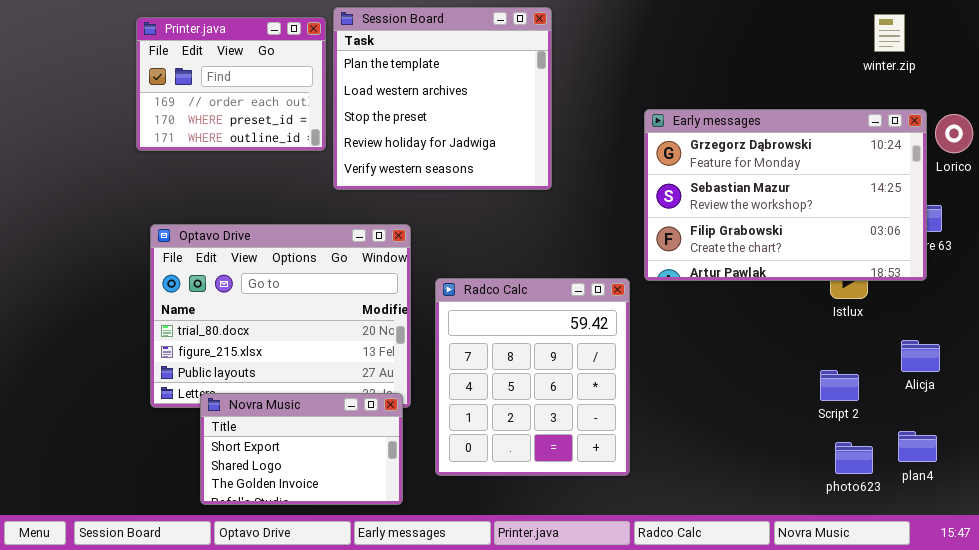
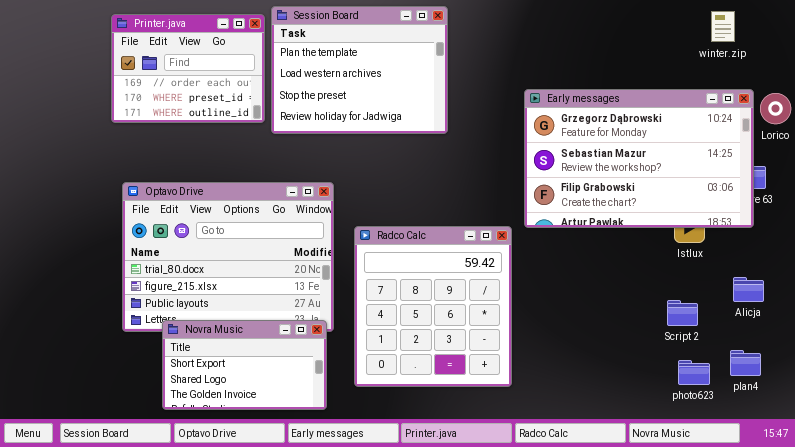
Session Board: [333,7,552,190] -> [271,6,448,134], resized

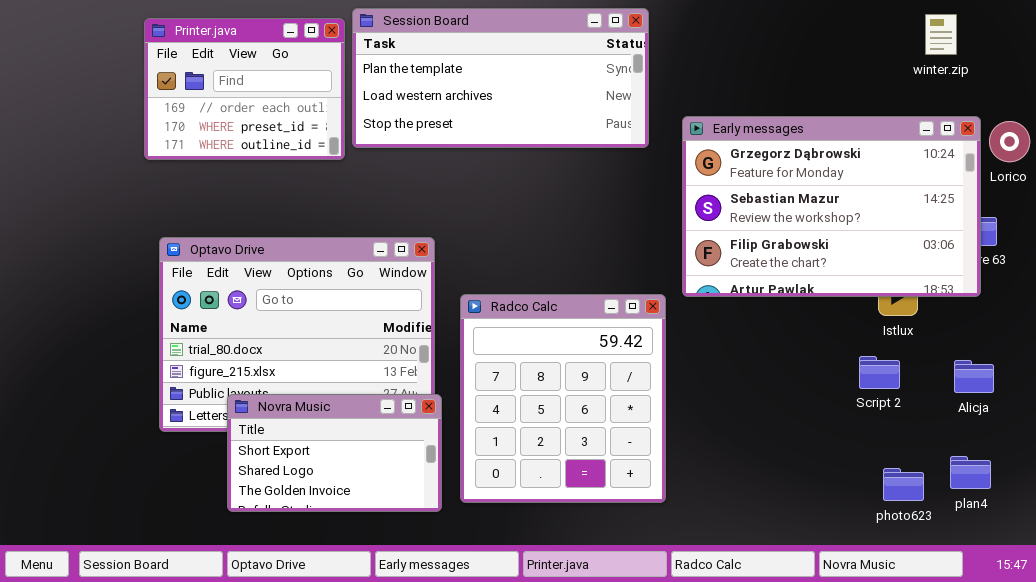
Session Board: [271,6,448,134] -> [352,8,649,148], resized
Script 2: [667,300,698,326] -> [859,356,900,389], moved
Novra Music: [162,320,327,410] -> [227,394,442,512], moved

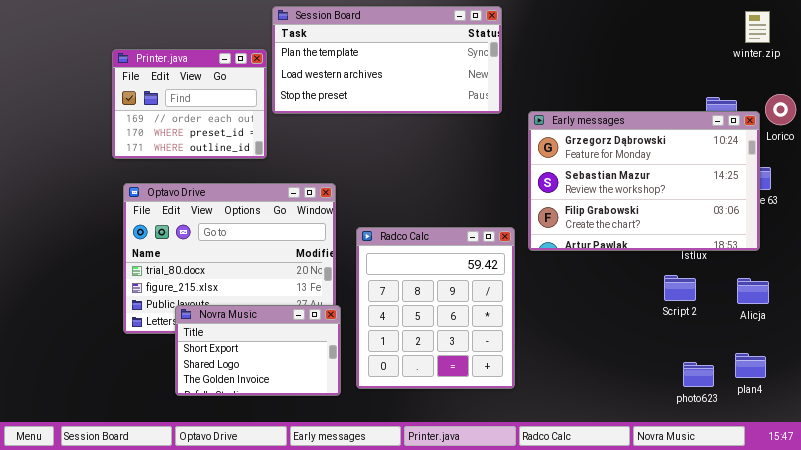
winter.zip: [925,14,957,55] -> [745,11,770,43], moved
Printer.java: [144,18,345,160] -> [112,49,267,159], moved
Early messages: [682,116,981,297] -> [528,111,760,251], moved

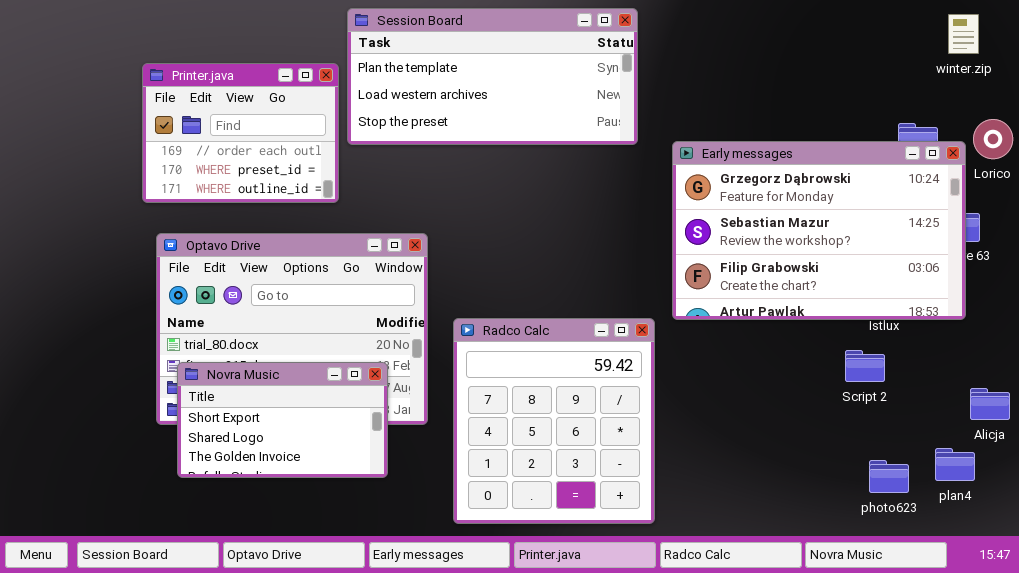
Radco Calc: [356,227,515,389] -> [453,318,655,524], moved
Alicja: [737,278,769,304] -> [970,388,1010,420], moved
Novra Music: [175,305,341,396] -> [177,362,388,478], moved

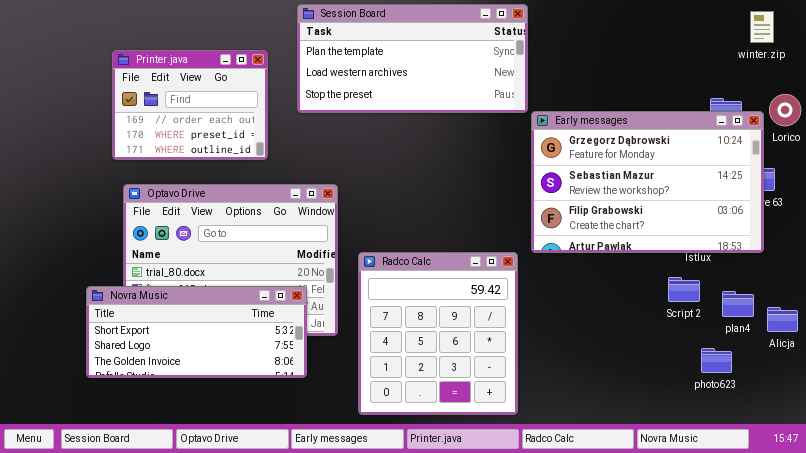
Session Board: [347,8,638,145] -> [297,4,528,113], moved
Novra Music: [177,362,388,478] -> [86,286,307,378], resized
plan4: [935,448,975,481] -> [722,291,754,317], moved
photo623: [869,460,909,493] -> [701,348,732,373], moved

